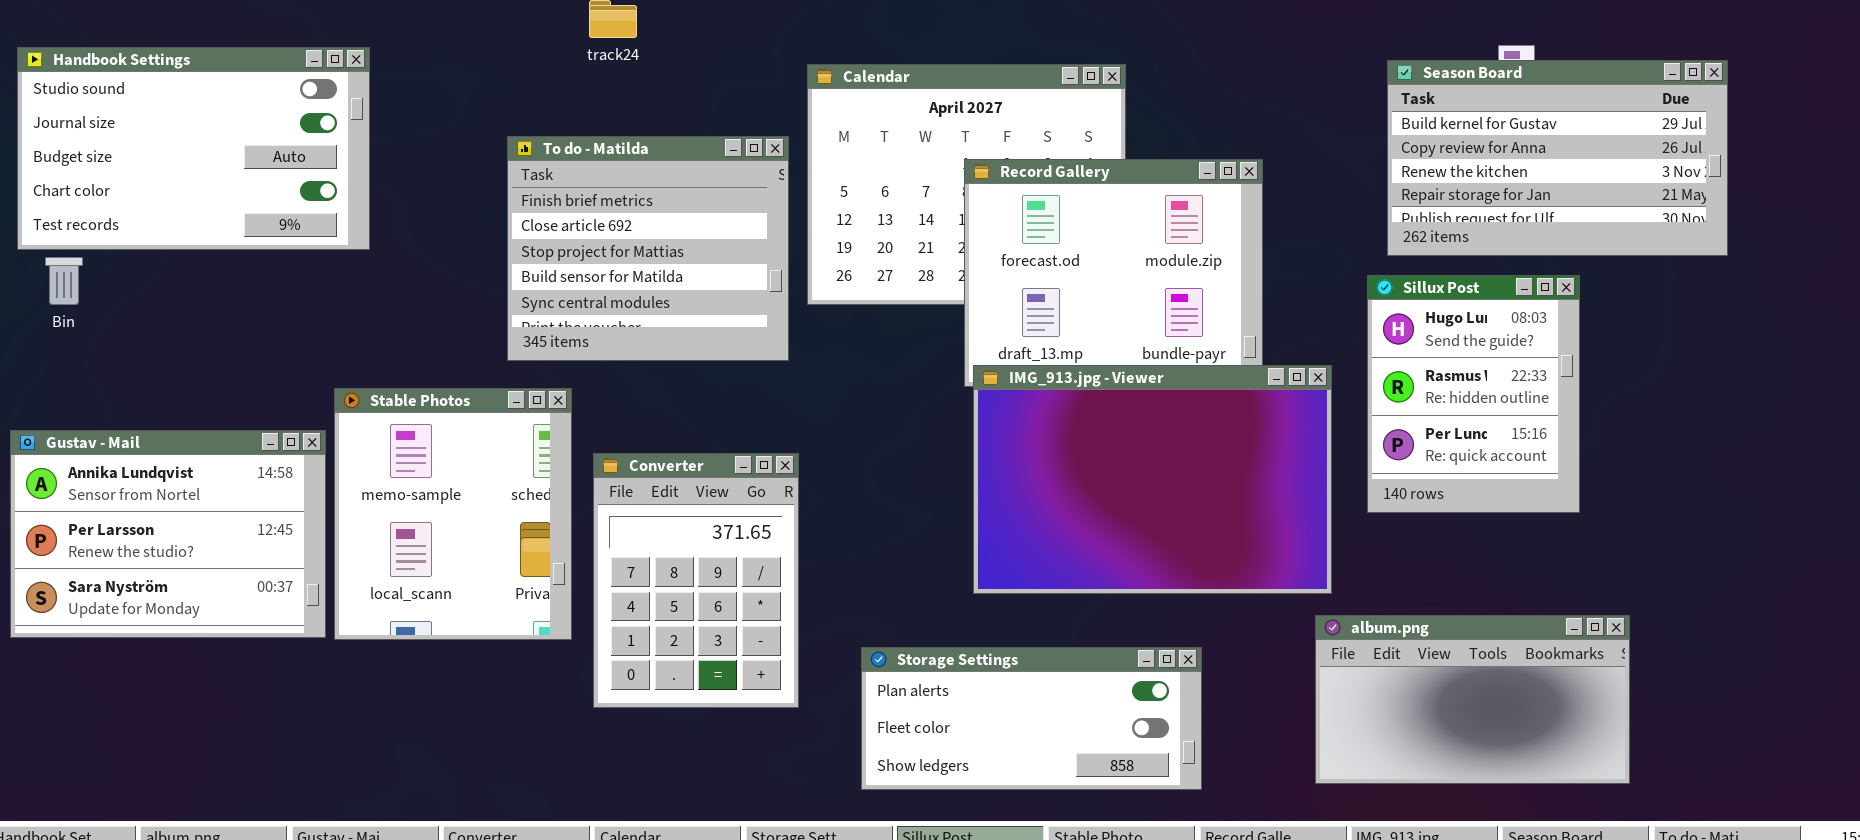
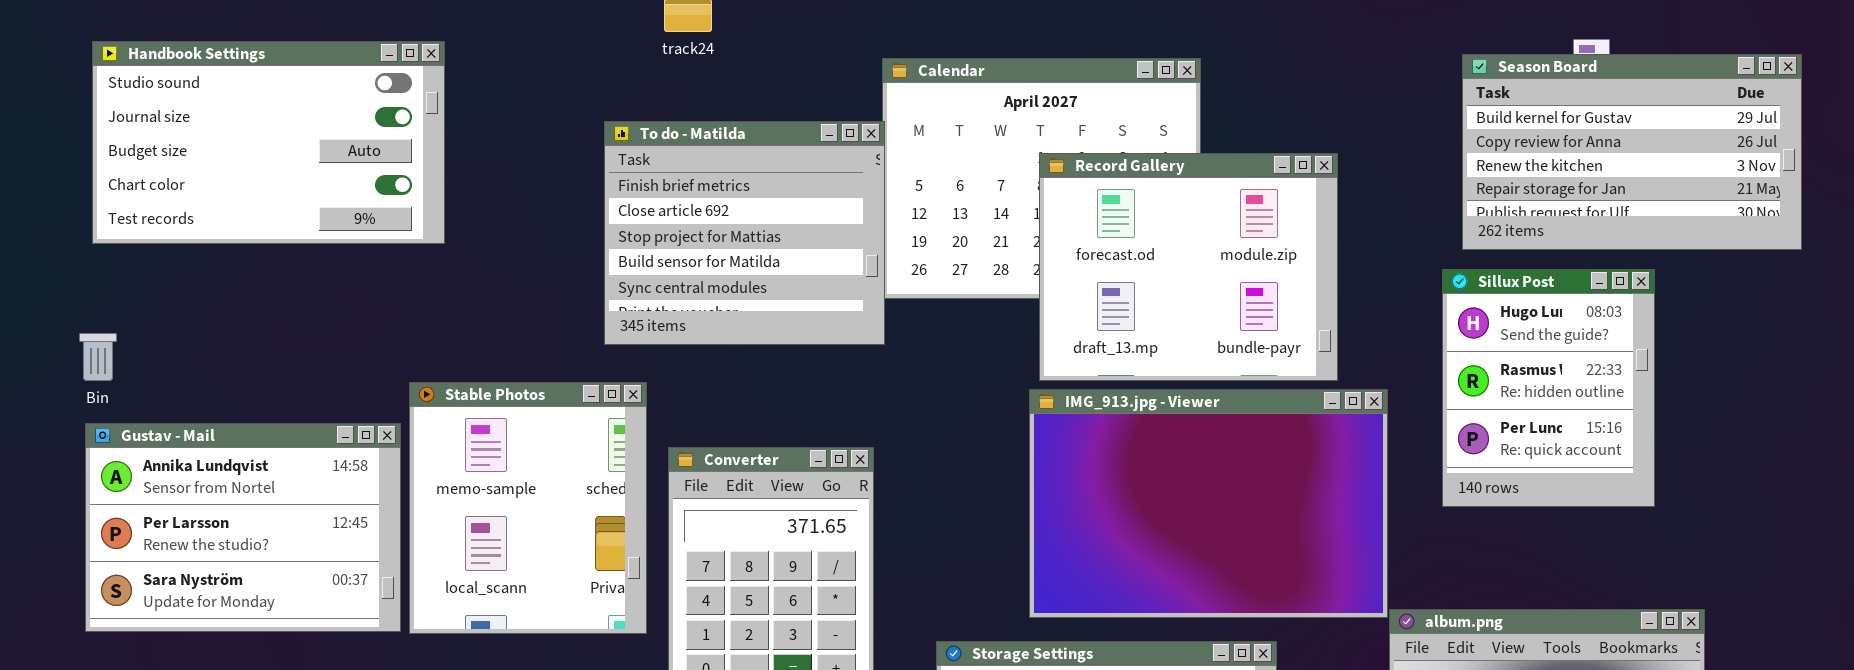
To do - Matilda: [507,136,789,361] -> [604,121,885,345], moved
Bin: [45,257,83,305] -> [79,333,117,381], moved
IMG_913.jpg - Viewer: [973,365,1332,594] -> [1029,389,1388,618], moved

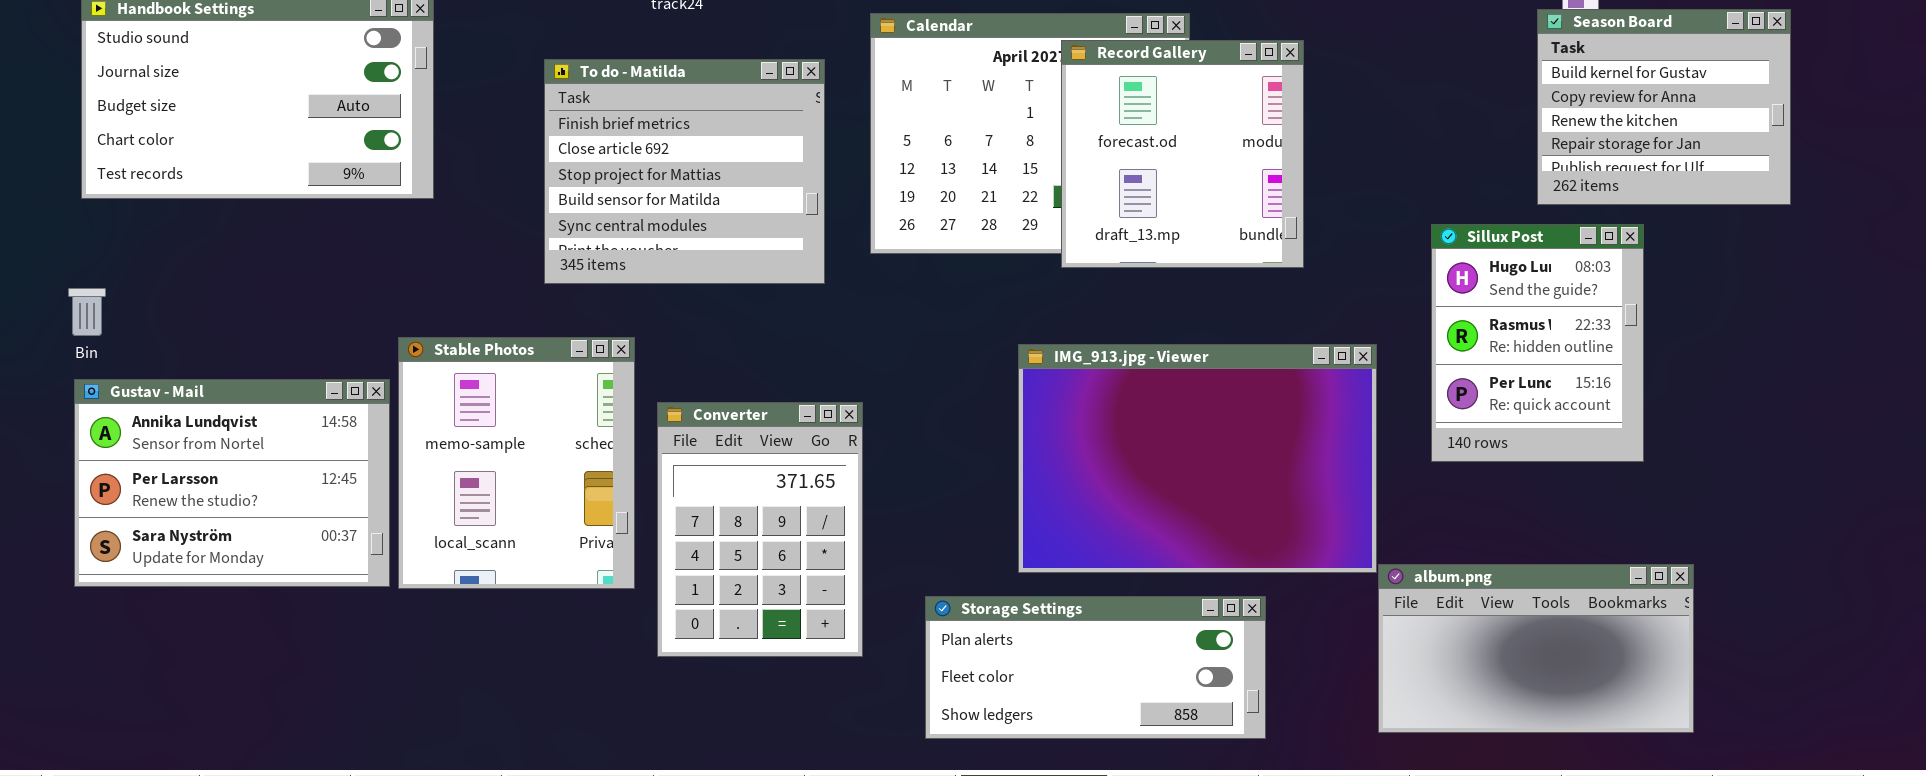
Season Board: [1462,54,1802,250] -> [1537,9,1791,205], resized
To do - Matilda: [604,121,885,345] -> [544,59,825,284], moved
Record Gallery: [1039,153,1338,381] -> [1061,40,1304,268], moved, resized

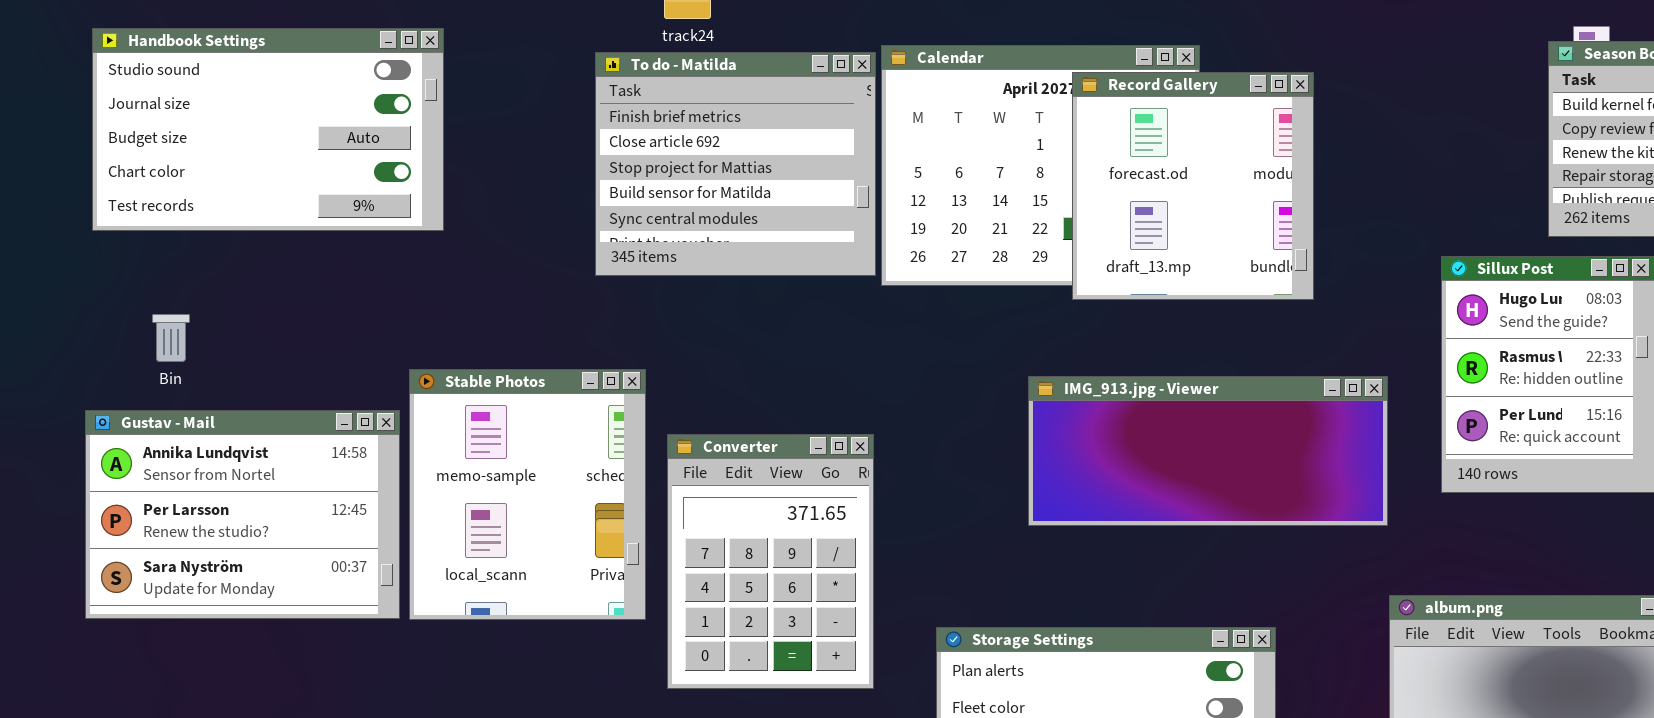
To do - Matilda: [544,59,825,284] -> [595,52,876,276], moved
Bin: [68,288,106,336] -> [152,314,190,362], moved
IMG_913.jpg - Viewer: [1018,344,1377,573] -> [1028,376,1388,526], resized

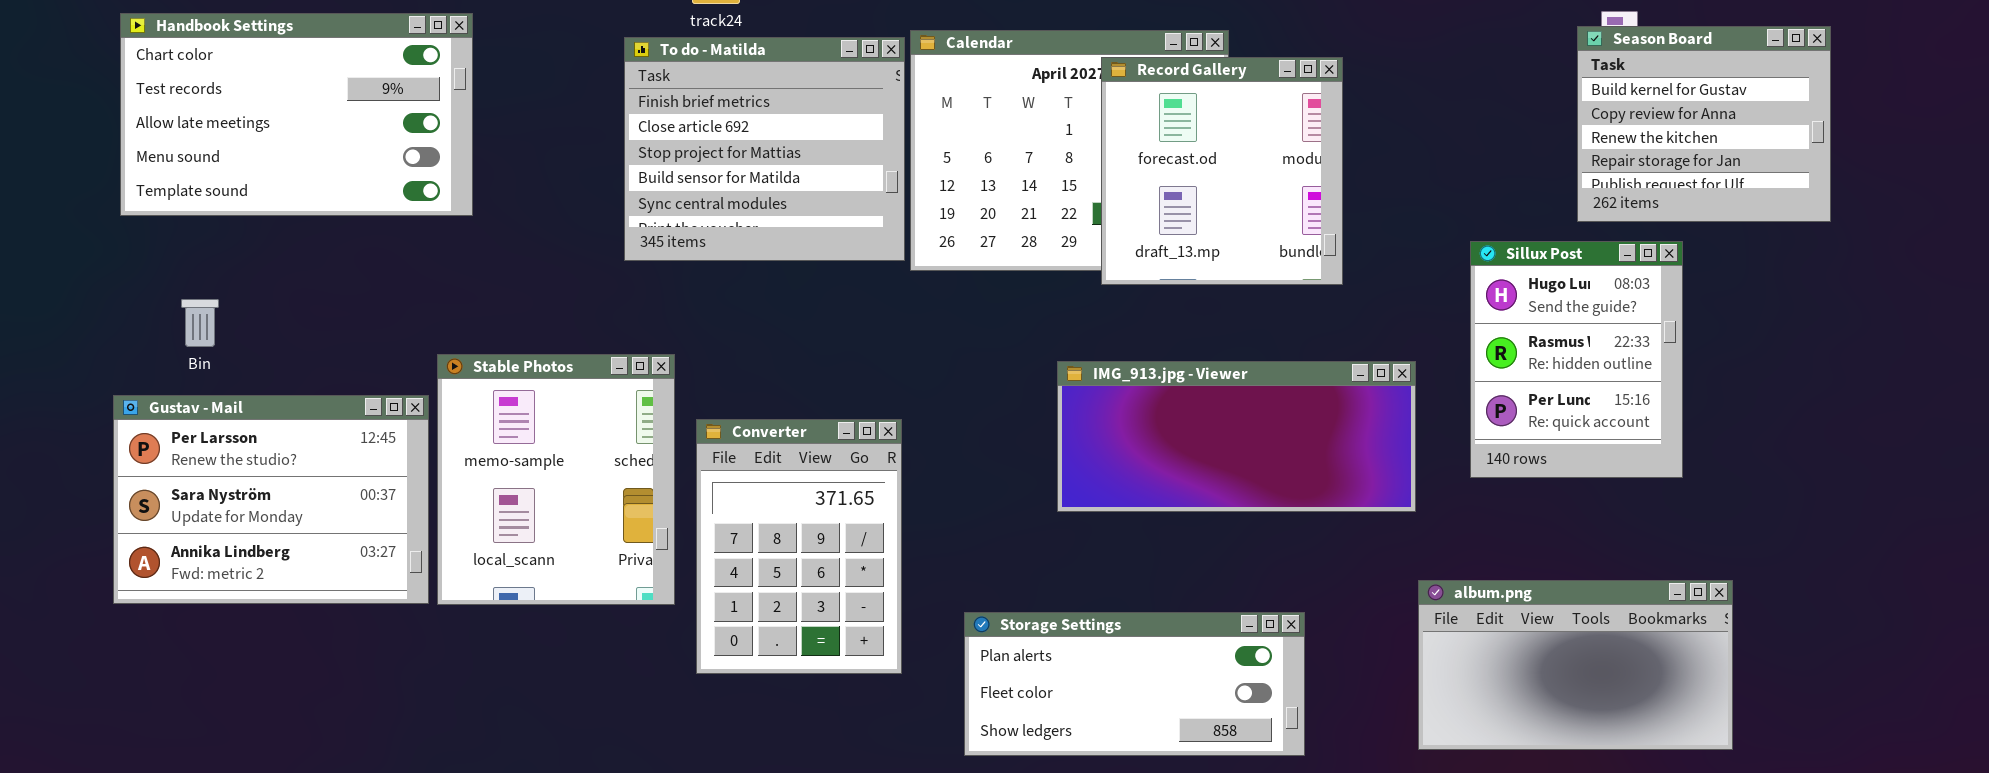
Handbook Settings: [92,28,444,231] -> [120,13,473,216], scrolled down 3 rows
Gustav - Mail: [85,410,400,619] -> [113,395,429,604], scrolled down 1 row

